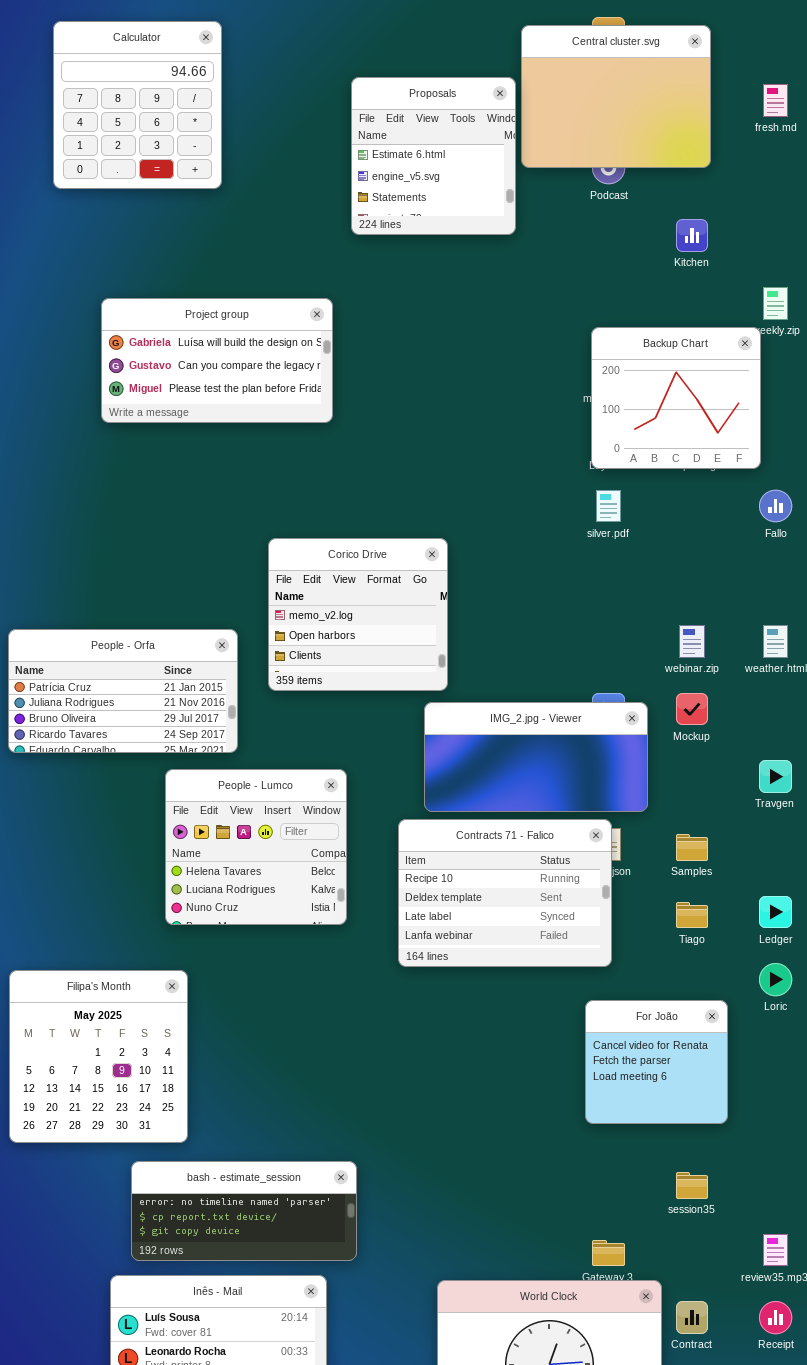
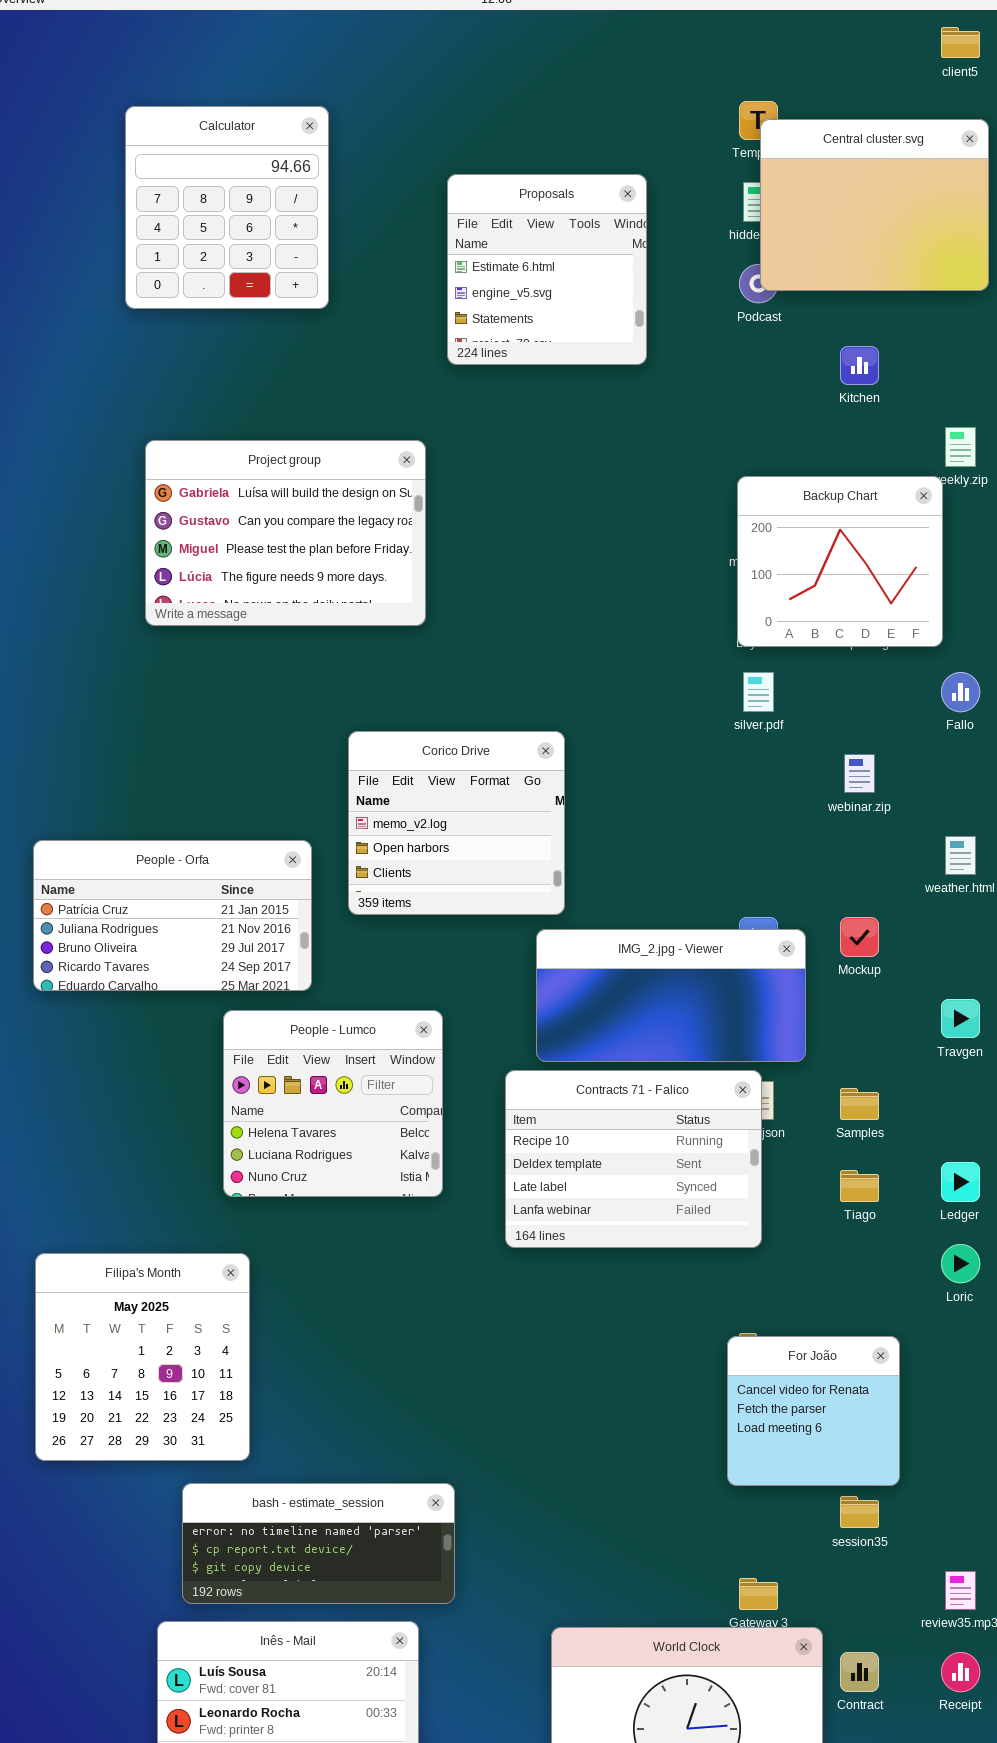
Calculator: [53,21,222,189] -> [125,106,329,309], moved
Central cluster.svg: [521,25,711,168] -> [760,119,989,291], moved
Project group: [101,298,333,423] -> [145,440,426,626], resized
webinar.zip: [679,625,705,658] -> [844,754,875,793], moved
For João: [585,1000,728,1124] -> [727,1336,900,1486], moved

